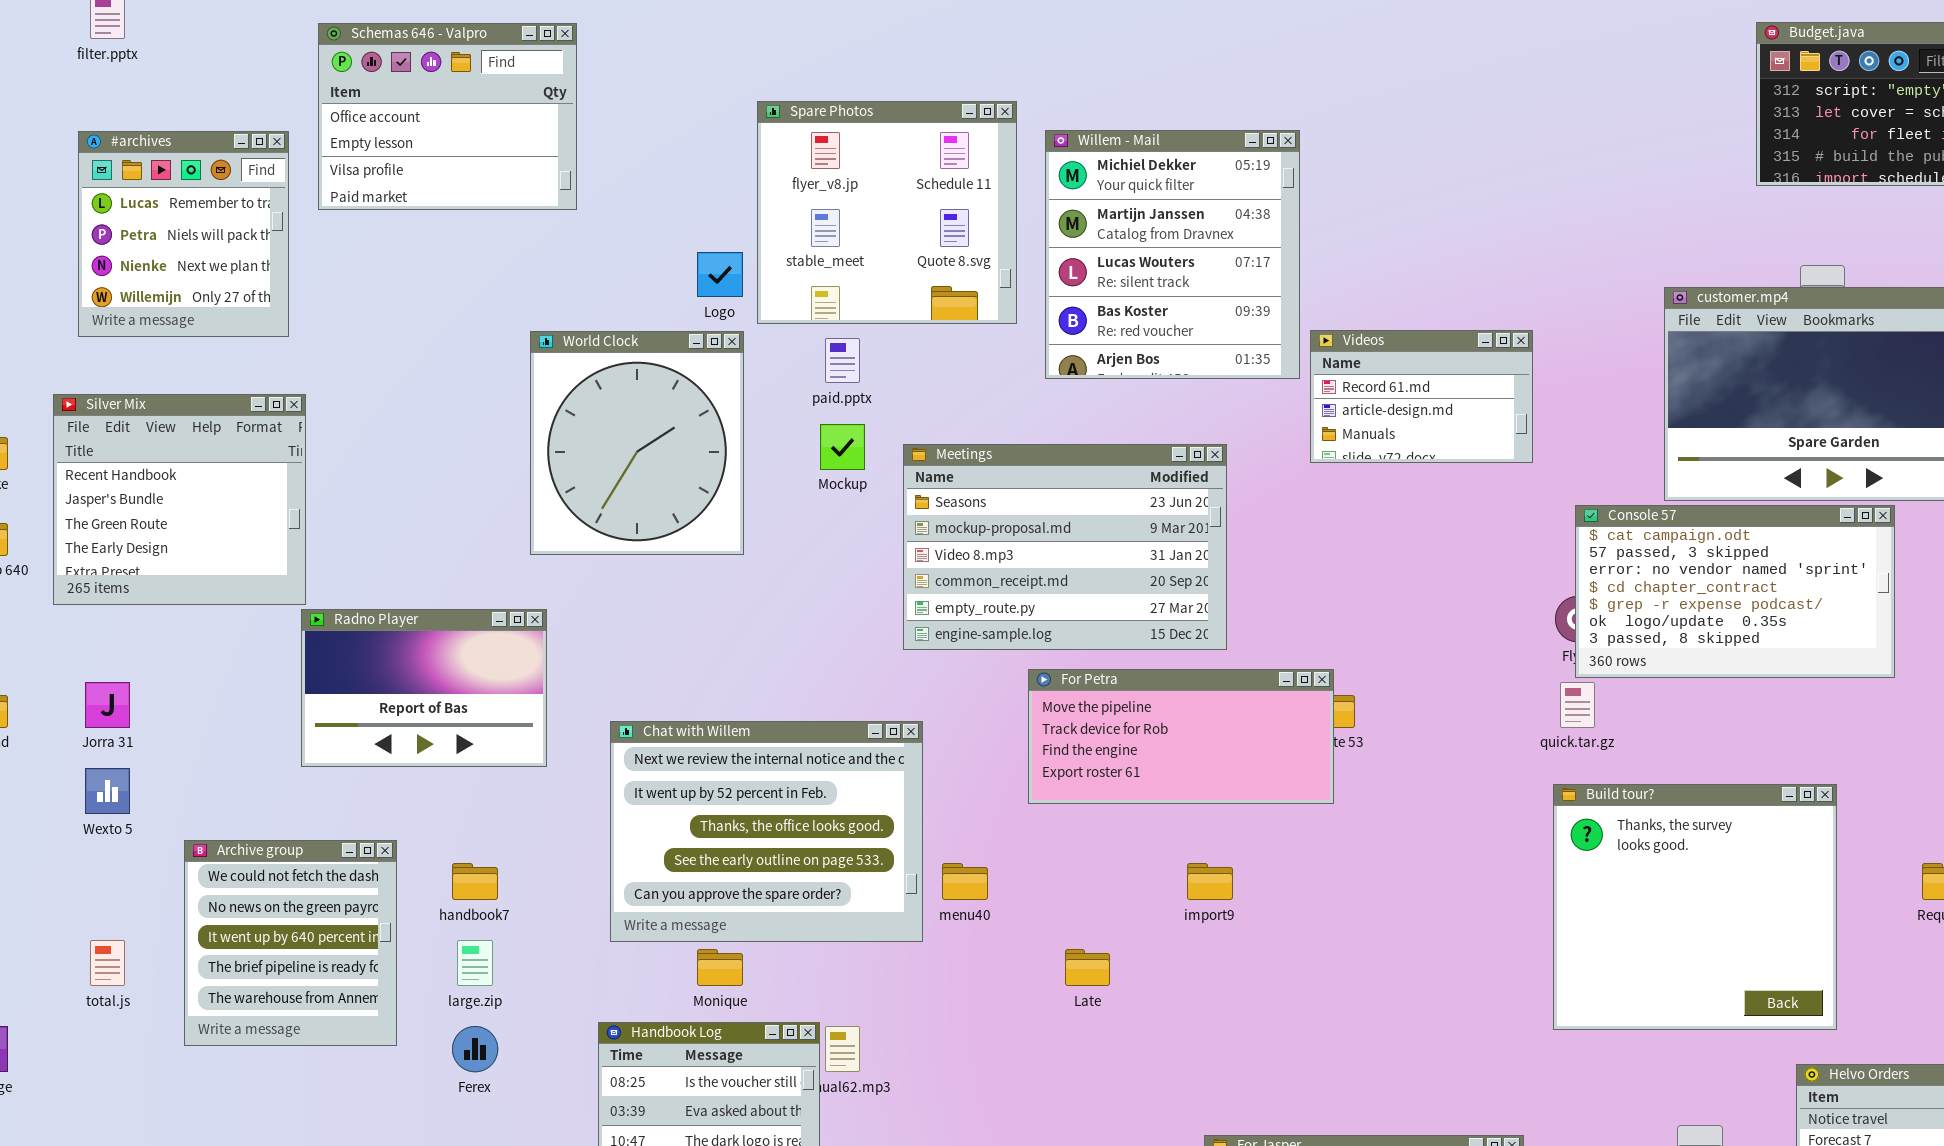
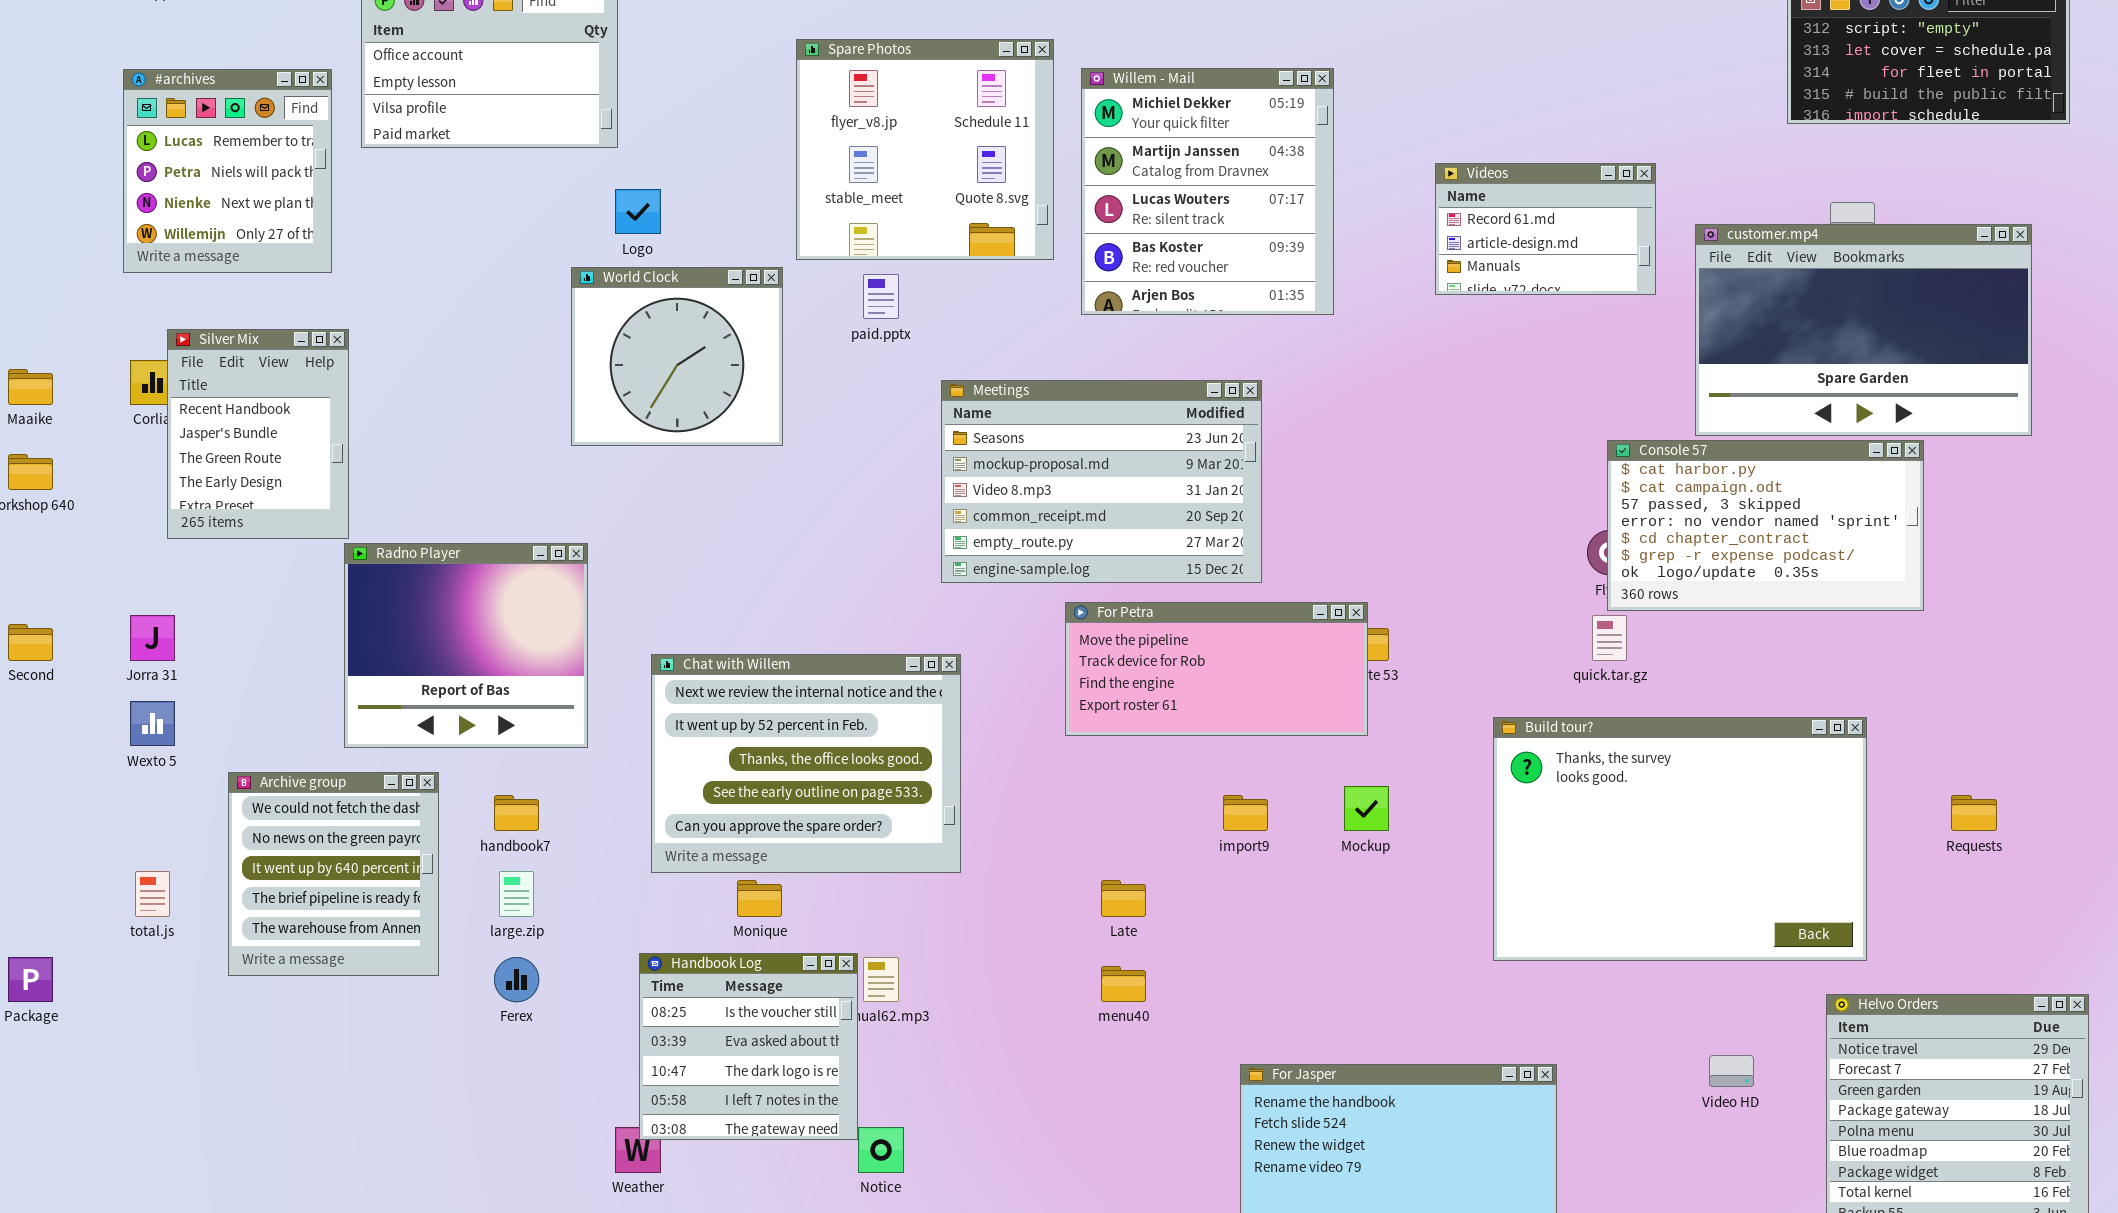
Logo: [697,252,743,297] -> [615,189,661,234], moved
Videos: [1310,330,1533,463] -> [1435,163,1656,295], moved
World Clock: [530,331,744,555] -> [571,267,783,446], resized
Silver Mix: [53,394,306,605] -> [167,329,349,539], resized
Mockup: [820,424,865,470] -> [1344,786,1389,831], moved
Console 57: [1575,505,1895,678] -> [1607,440,1924,611], scrolled up 1 row
Radno Player: [301,609,547,767] -> [344,543,588,748], resized
Build tour?: [1553,784,1837,1030] -> [1493,717,1867,961], resized
menu40: [942,863,988,900] -> [1101,966,1146,1002], moved

